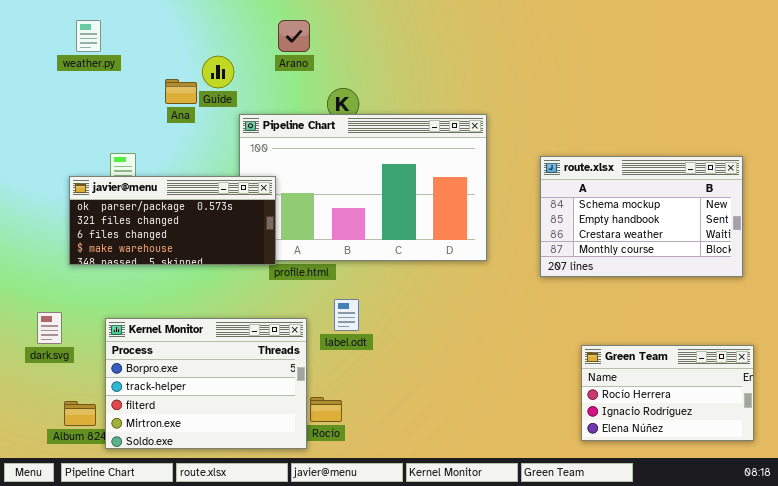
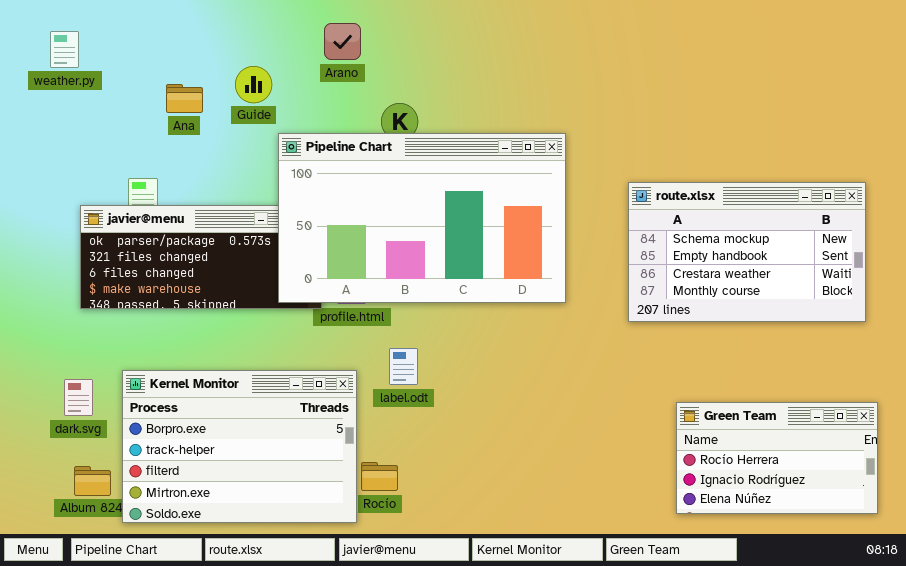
weather.py: [76,20,101,52] -> [50,31,79,68], moved
Ana: [165,79,197,104] -> [166,84,203,113], moved
Pipeline Chart: [239,114,487,261] -> [278,133,566,303], raised
dark.svg: [37,312,62,344] -> [64,379,93,416], moved

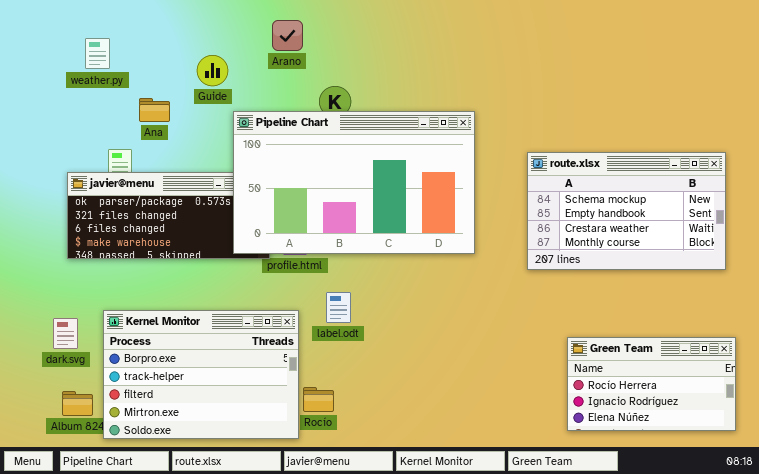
weather.py: [50,31,79,68] -> [85,38,110,69], moved
Ana: [166,84,203,113] -> [139,98,170,122], moved

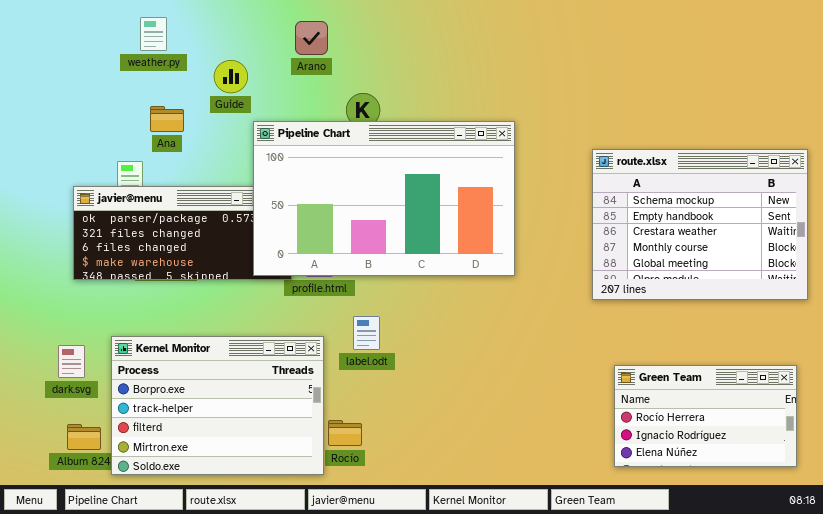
weather.py: [85,38,110,69] -> [140,17,167,51], moved
route.xlsx: [527,152,726,270] -> [592,149,808,300], moved, resized

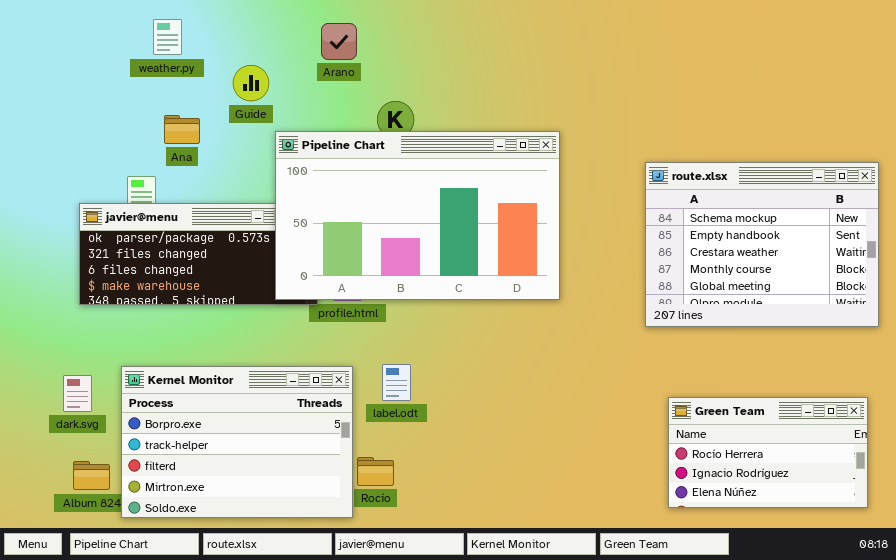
label.odt: [353,316,380,350] -> [382,364,411,401], moved

